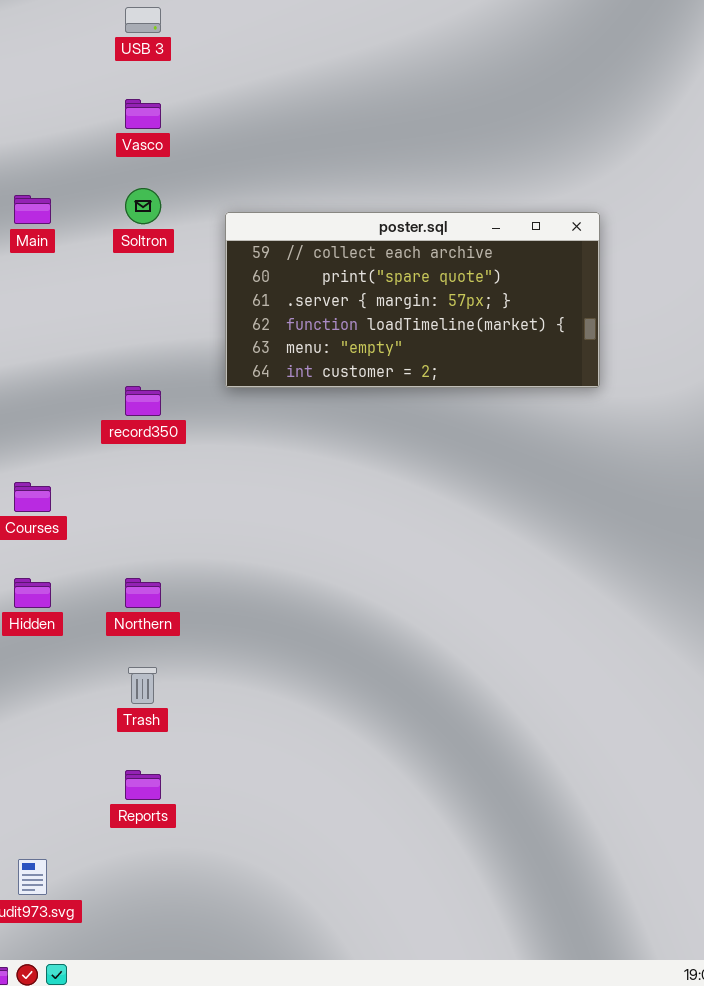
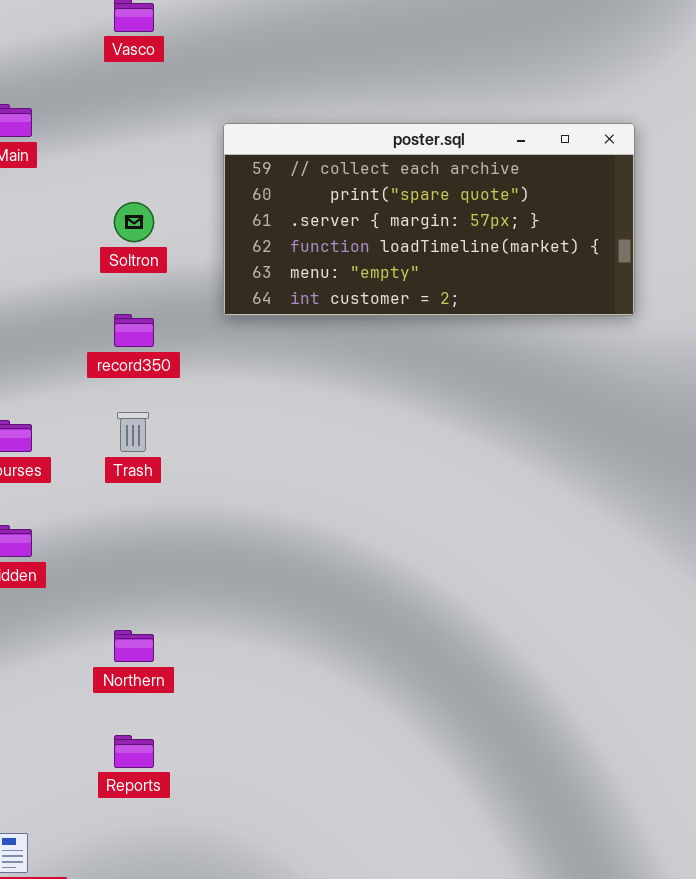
Soltron: [125,188,161,224] -> [114,202,154,242], moved
Northern: [125,578,161,608] -> [114,630,154,662], moved
Trash: [128,667,157,704] -> [117,412,149,452], moved

